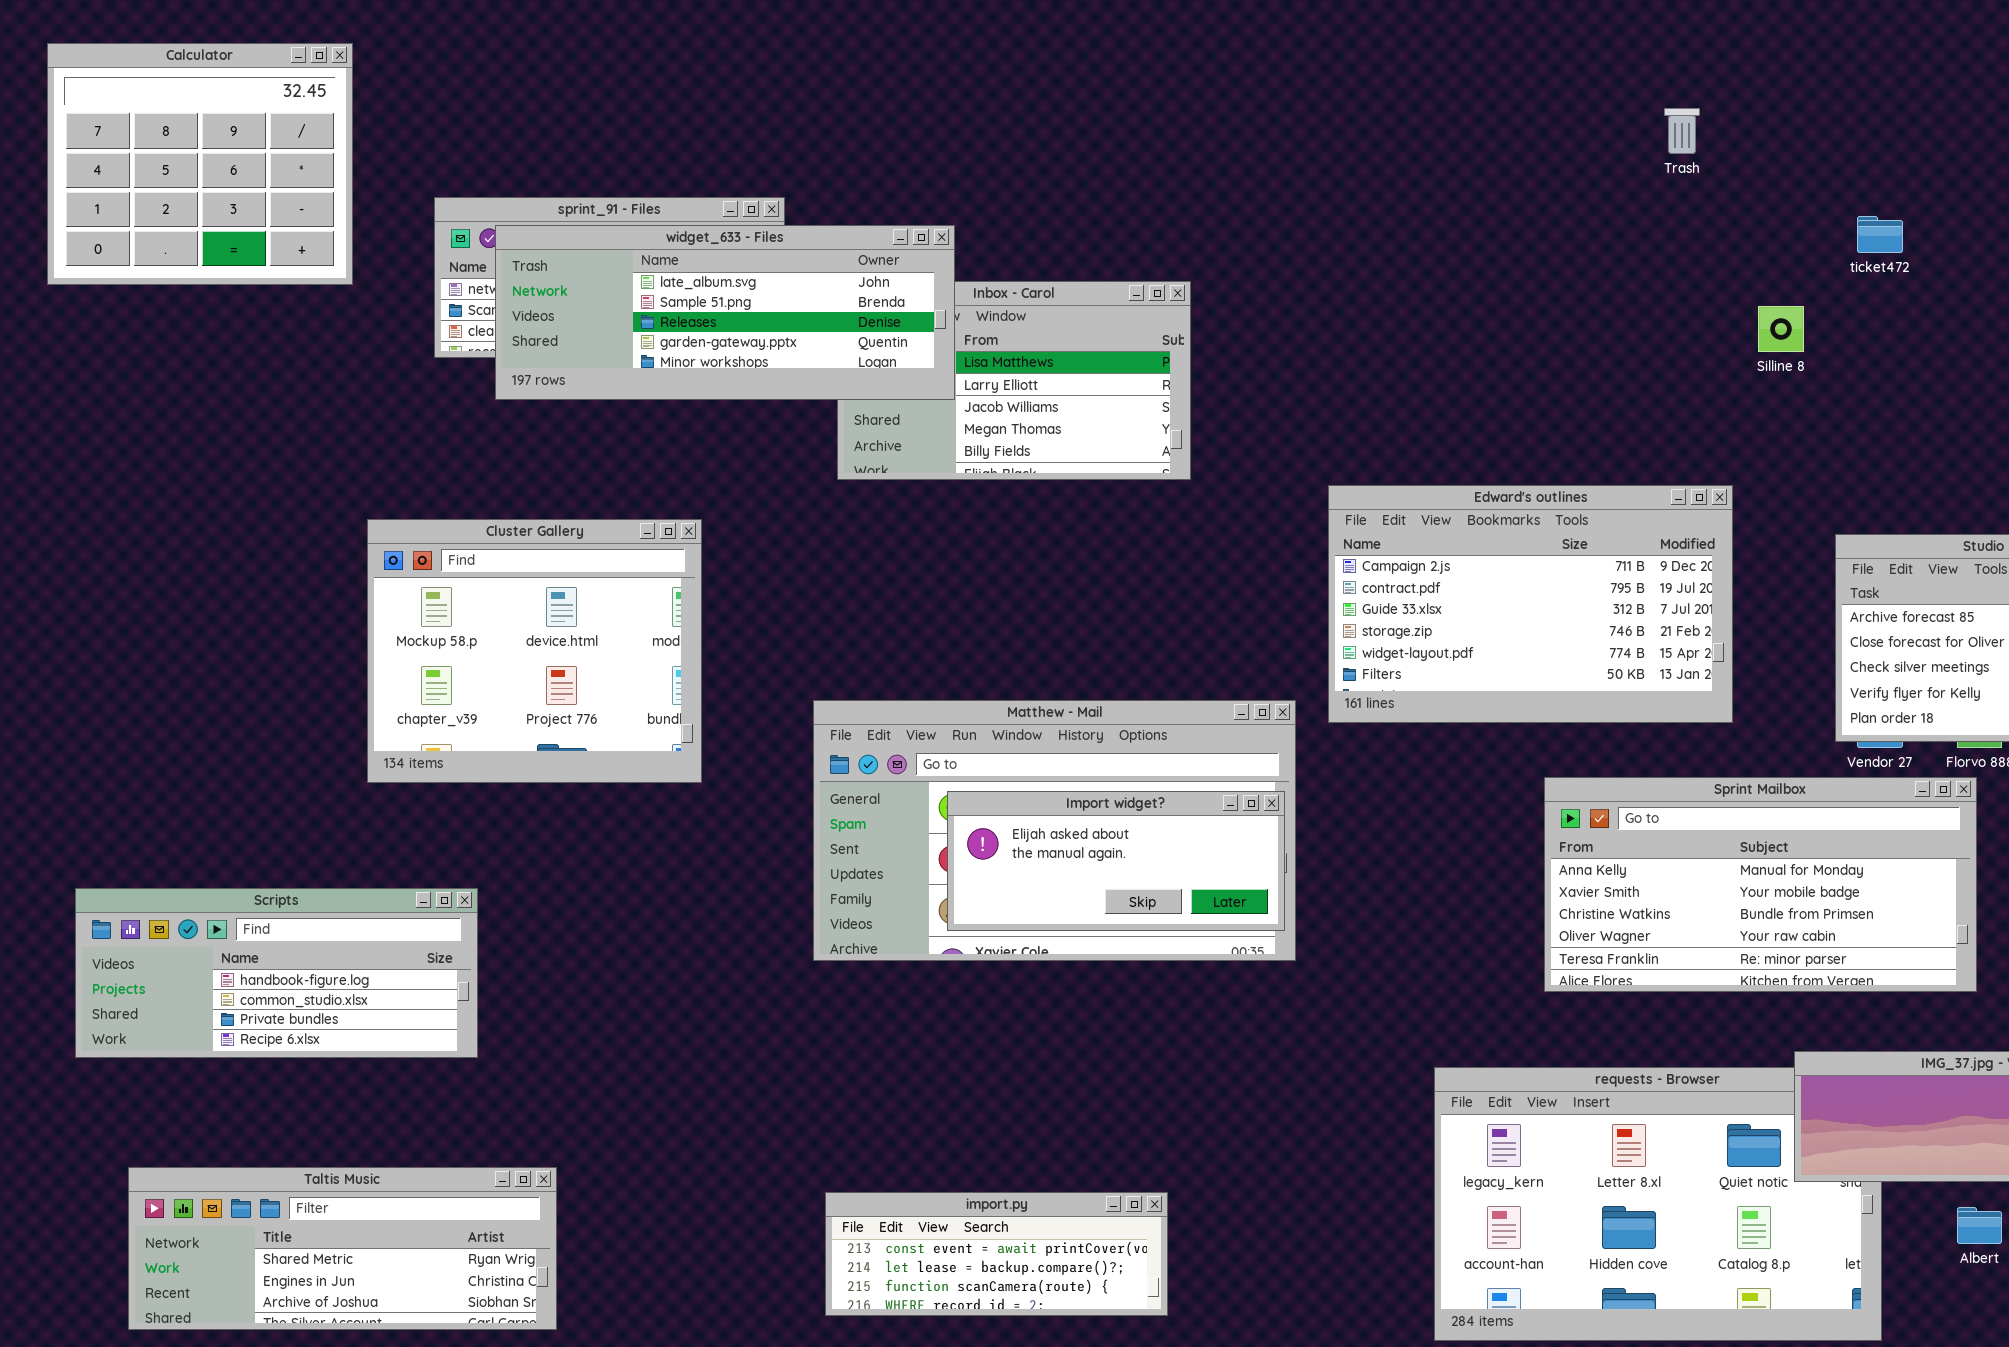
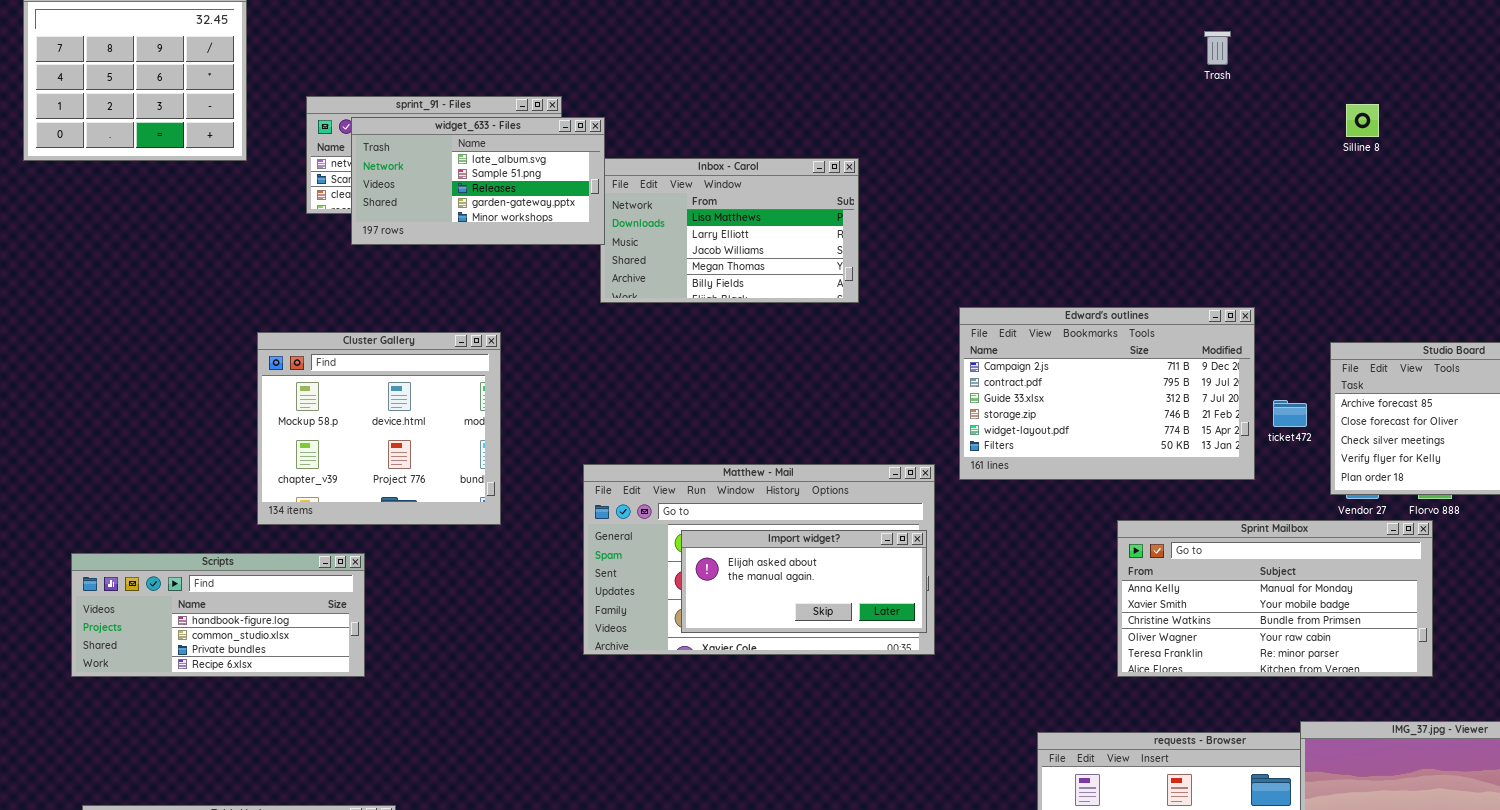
ticket472: [1857,216,1903,253] -> [1273,400,1307,427], moved
widget_633 - Files: [495,225,955,400] -> [351,117,605,245], resized
Silline 8: [1758,306,1804,352] -> [1346,104,1379,137], moved
Scripts: [75,888,478,1058] -> [71,553,365,677], moved

